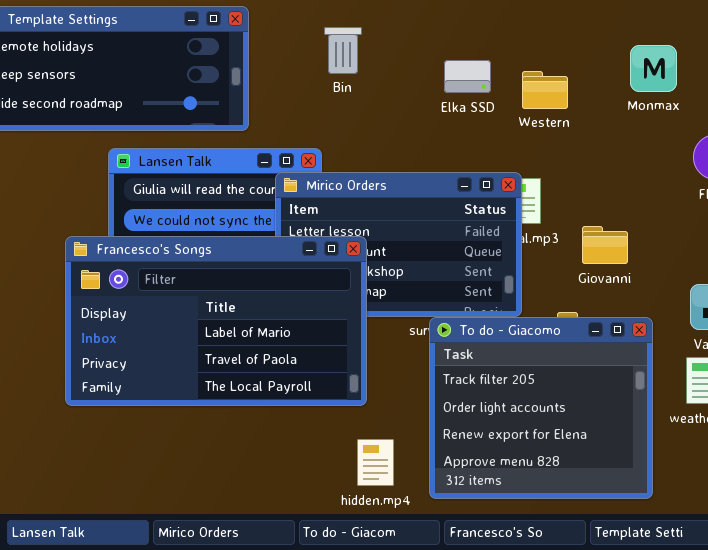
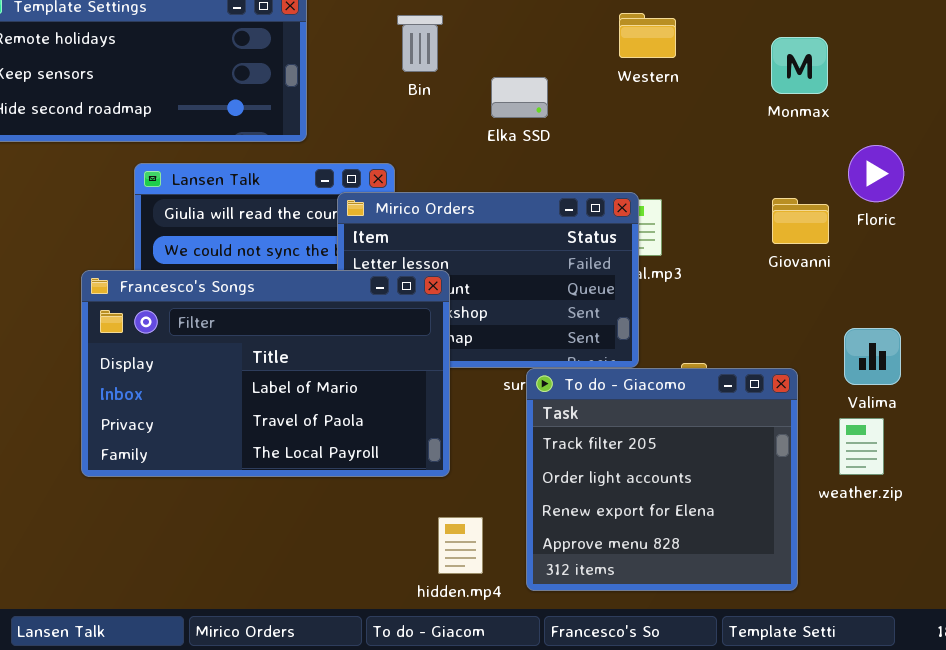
Elka SSD: [444,60,491,93] -> [491,77,548,118], moved
Western: [522,71,568,109] -> [619,13,676,58], moved
Giovanni: [582,226,628,264] -> [772,198,829,244], moved

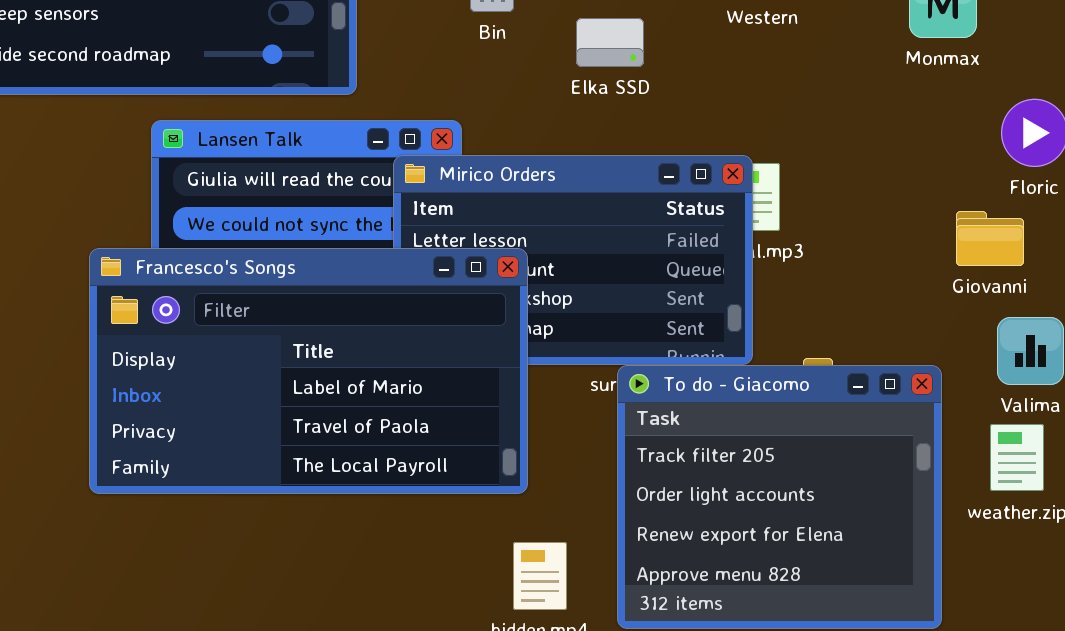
Giovanni: [772,198,829,244] -> [956,211,1024,266], moved

